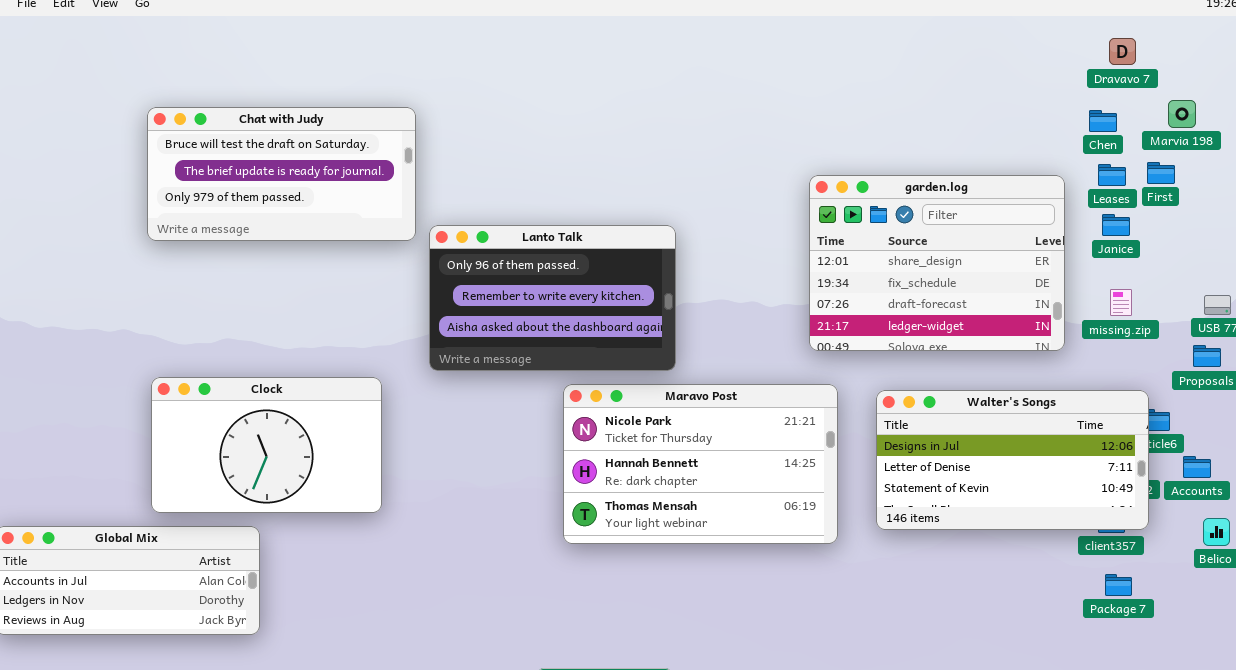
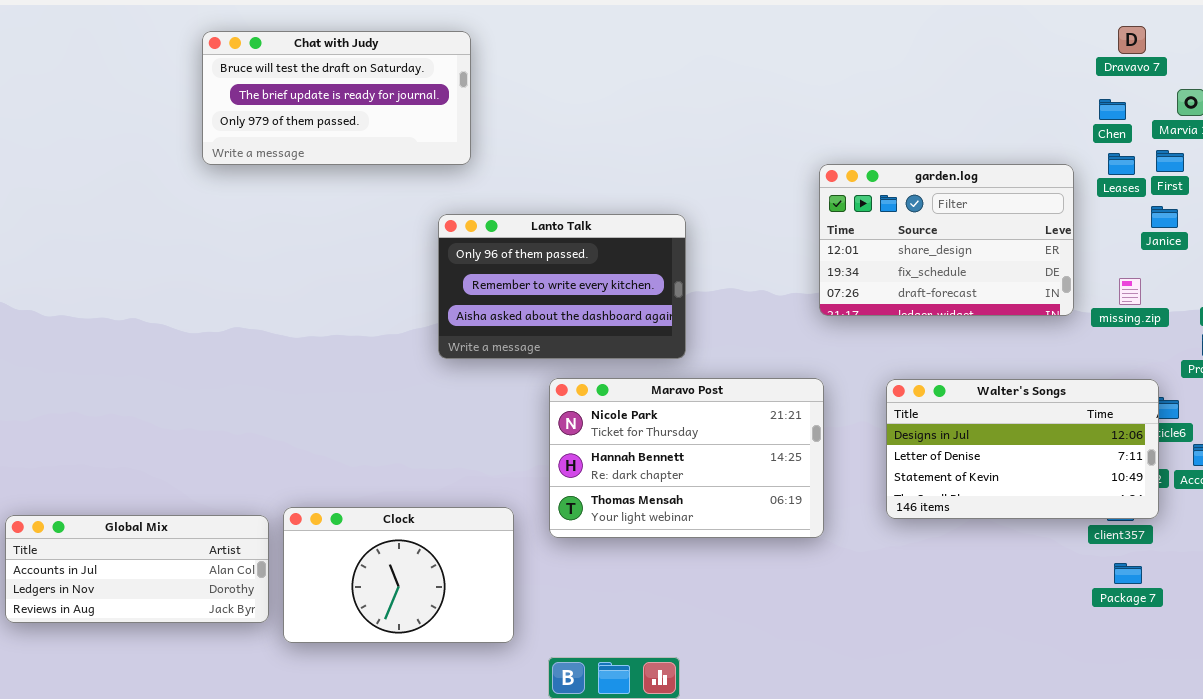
Chat with Judy: [147,107,416,241] -> [202,31,471,165], moved
garden.log: [809,175,1065,351] -> [819,164,1074,316], resized
Janice: [1102,214,1130,236] -> [1151,206,1178,228], moved
Clock: [151,377,382,513] -> [283,507,514,643], moved
Maravo Post: [563,384,838,544] -> [549,378,824,538], moved

